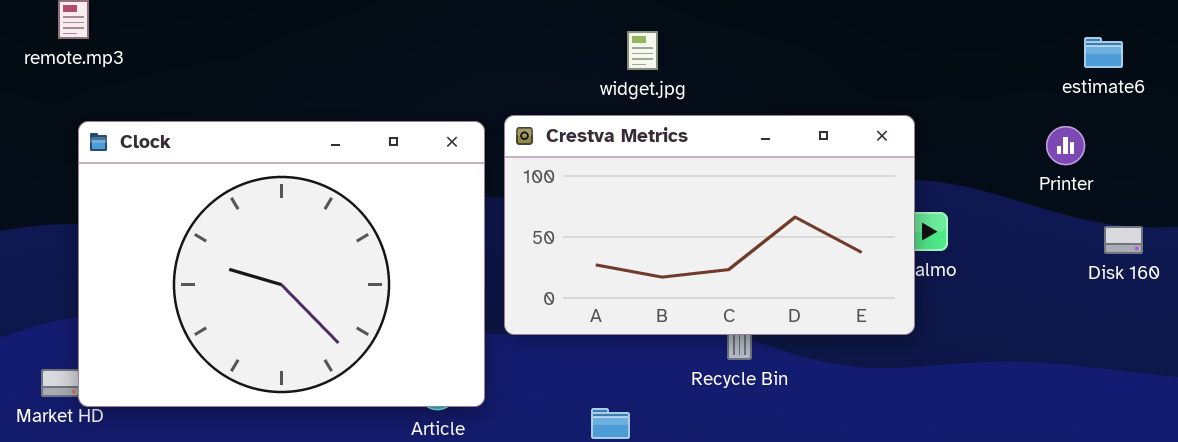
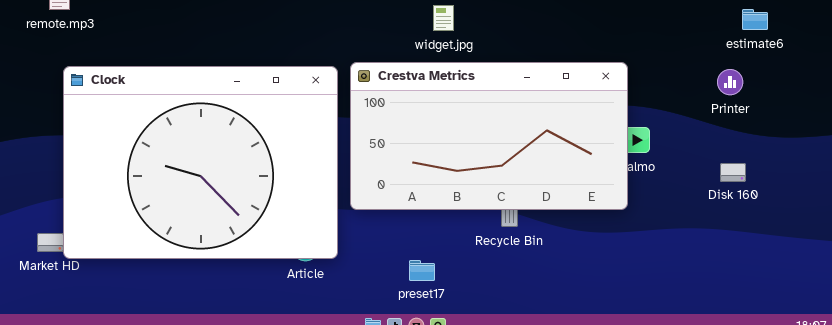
Disk 160: [1104,226,1143,254] -> [720,163,746,182], moved

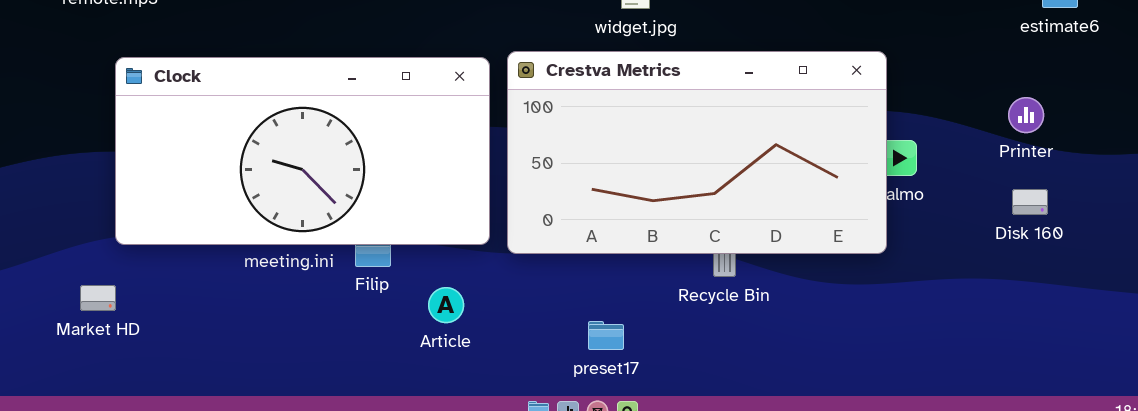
Clock: [63,66,338,259] -> [115,57,490,245], resized
Printer: [717,69,743,95] -> [1008,97,1044,133], moved

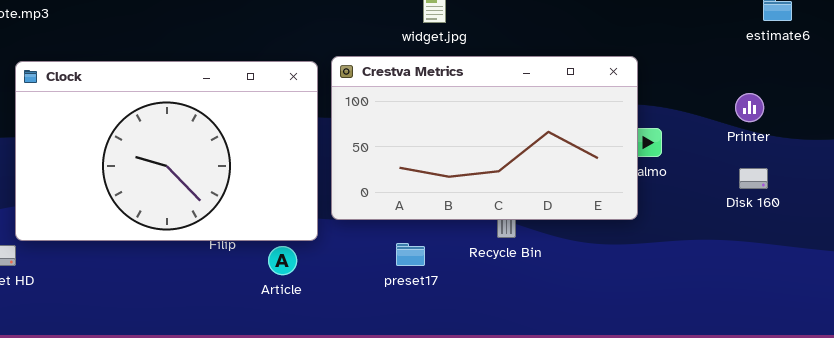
Clock: [115,57,490,245] -> [15,61,318,241], resized
preset17: [588,321,624,350] -> [396,243,425,266], moved

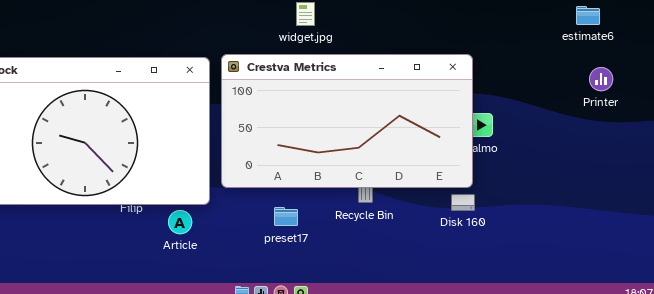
Printer: [735,93,764,122] -> [589,67,613,91], moved
Disk 160: [739,168,768,189] -> [451,194,475,211], moved

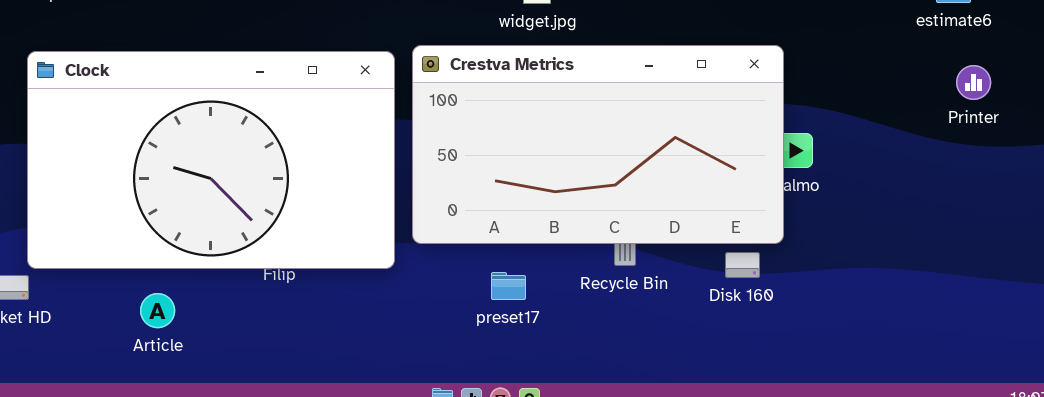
Disk 160: [451,194,475,211] -> [725,252,760,278], moved
Article: [168,210,192,234] -> [140,293,175,328], moved

